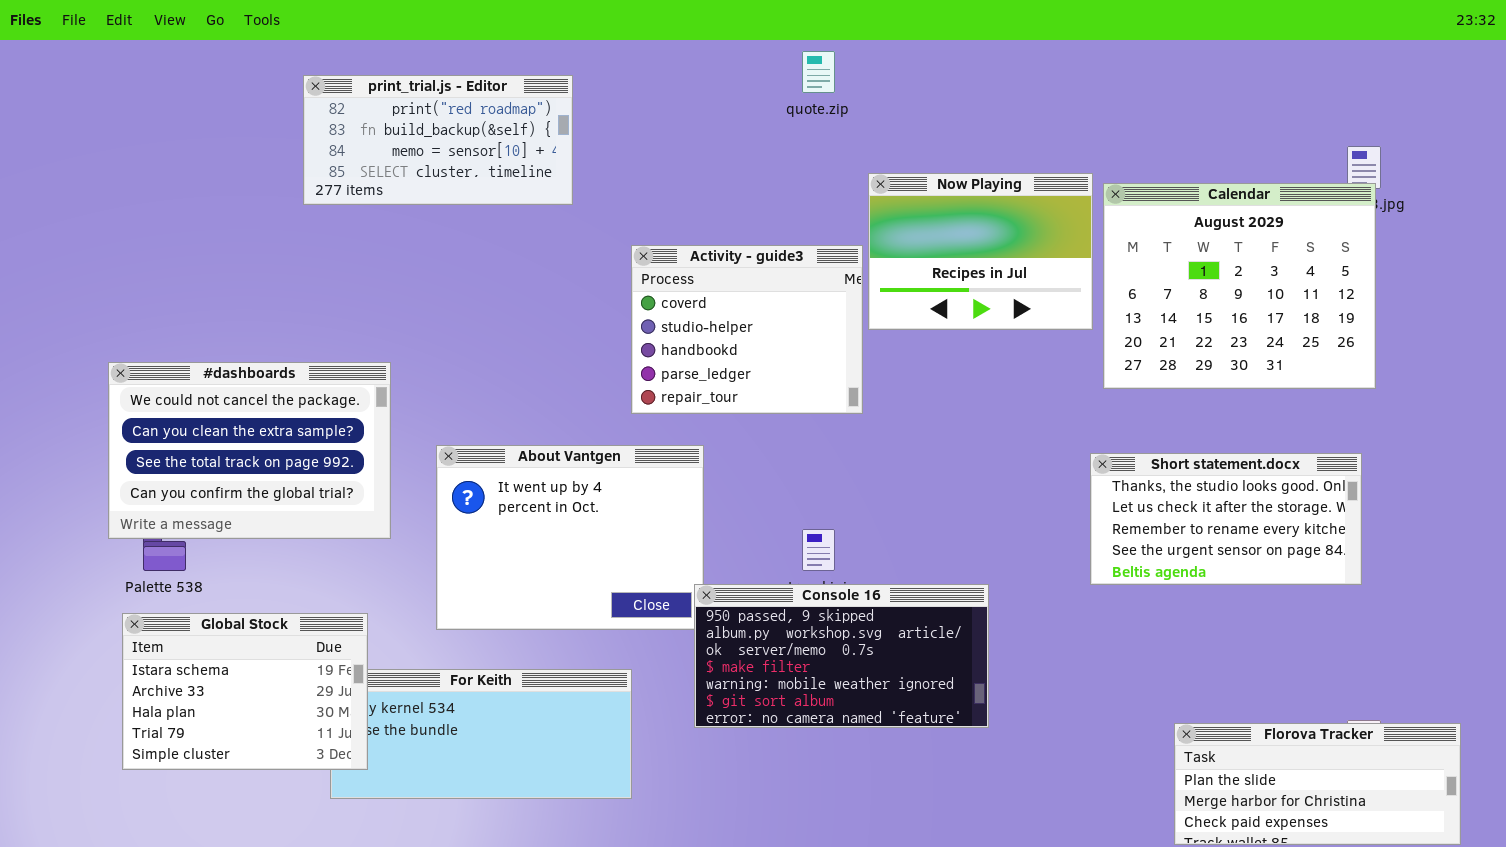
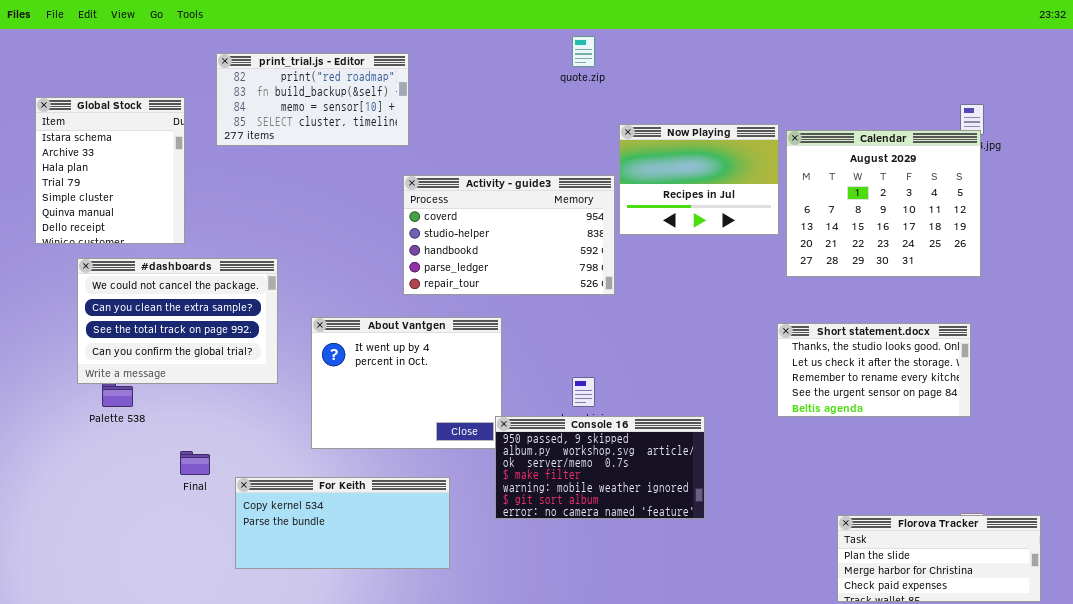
Activity - guide3: [631,245,863,414] -> [403,175,615,295], resized
Global Stock: [122,613,368,770] -> [35,97,185,244], moved, resized

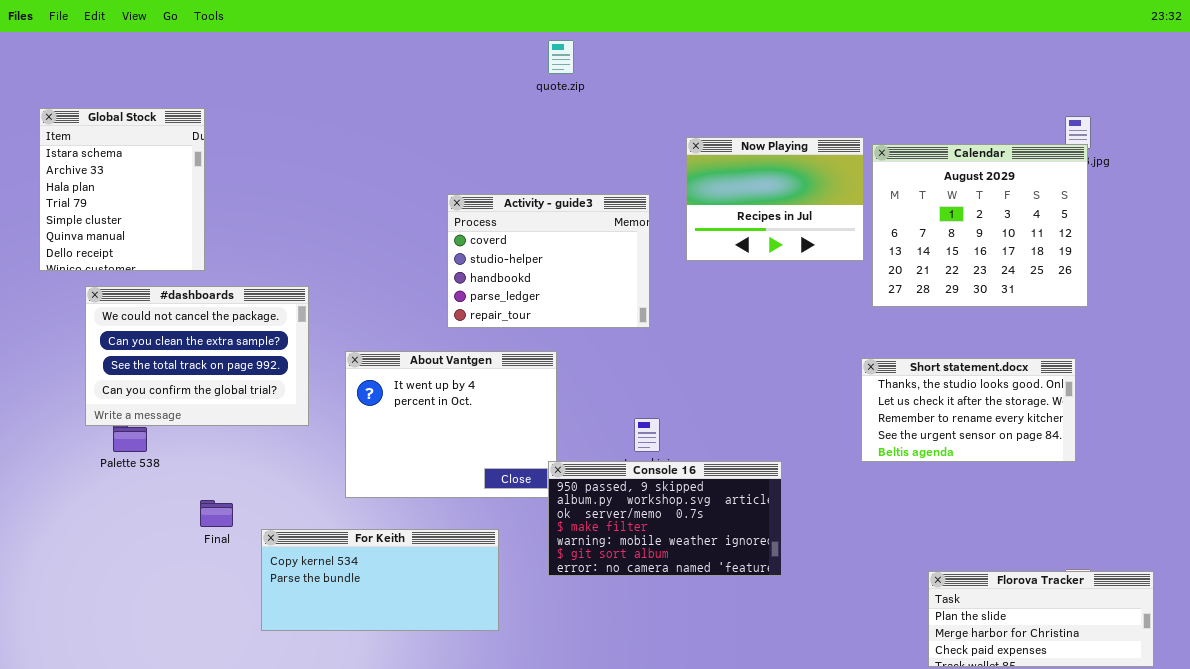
quote.zip: [572,36,595,67] -> [548,40,574,74], moved
print_trial.js - Editor: [216,53,409,146] -> none, closed
Activity - guide3: [403,175,615,295] -> [447,194,650,328], resized

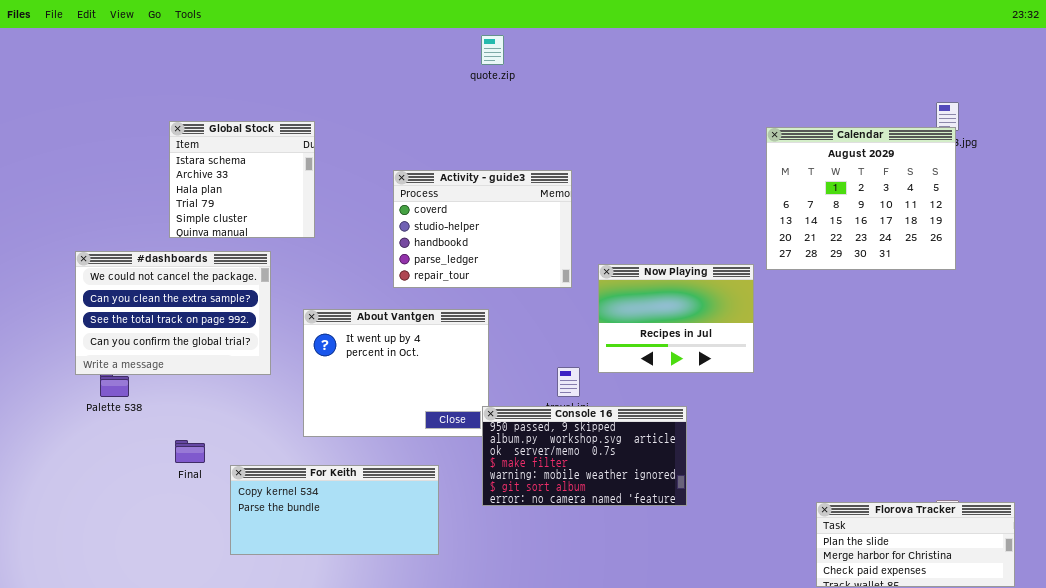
Global Stock: [39,108,205,271] -> [169,121,315,238], moved, resized
Now Playing: [686,137,864,261] -> [598,264,754,373], moved
Short statement.docx: [861,358,1076,462] -> none, closed

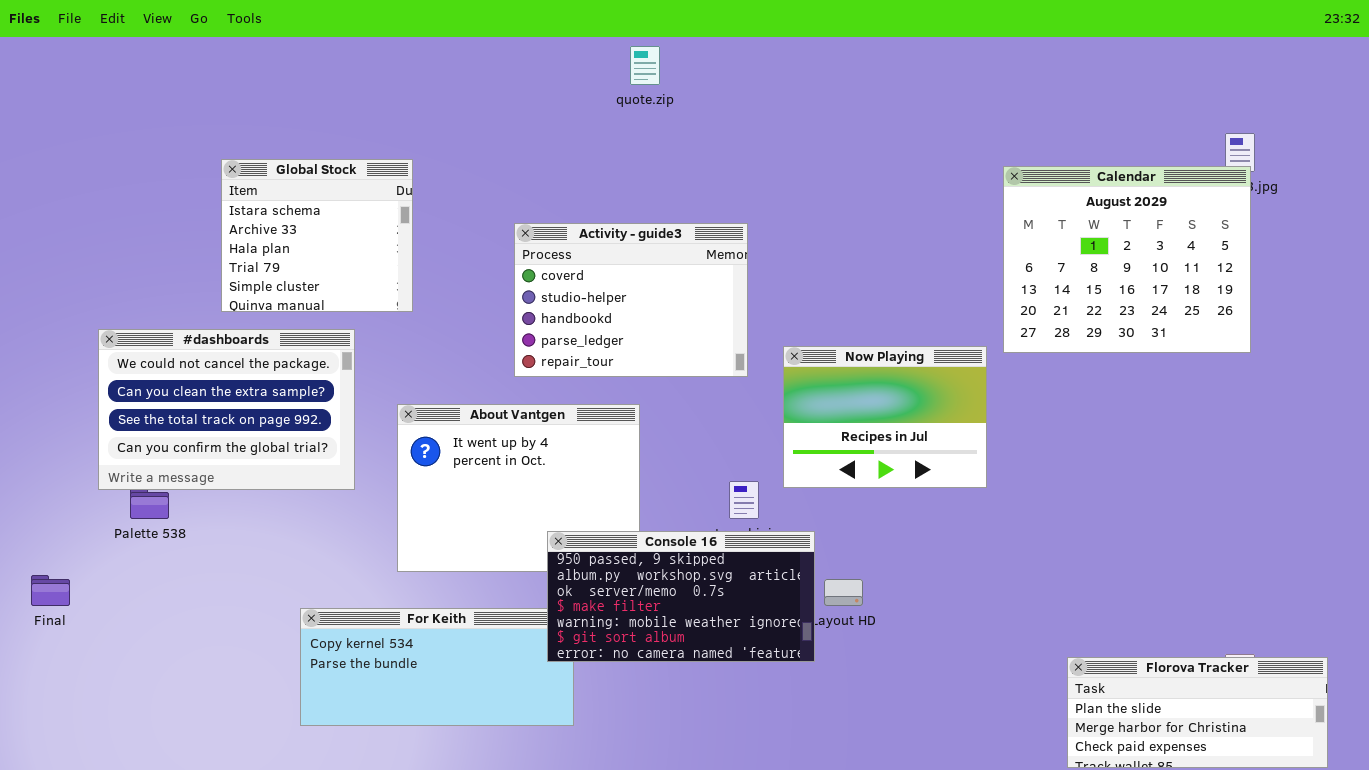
Console 16: [482,406,687,506] -> [547,531,815,662], moved
Final: [175,440,205,463] -> [31,575,70,606], moved

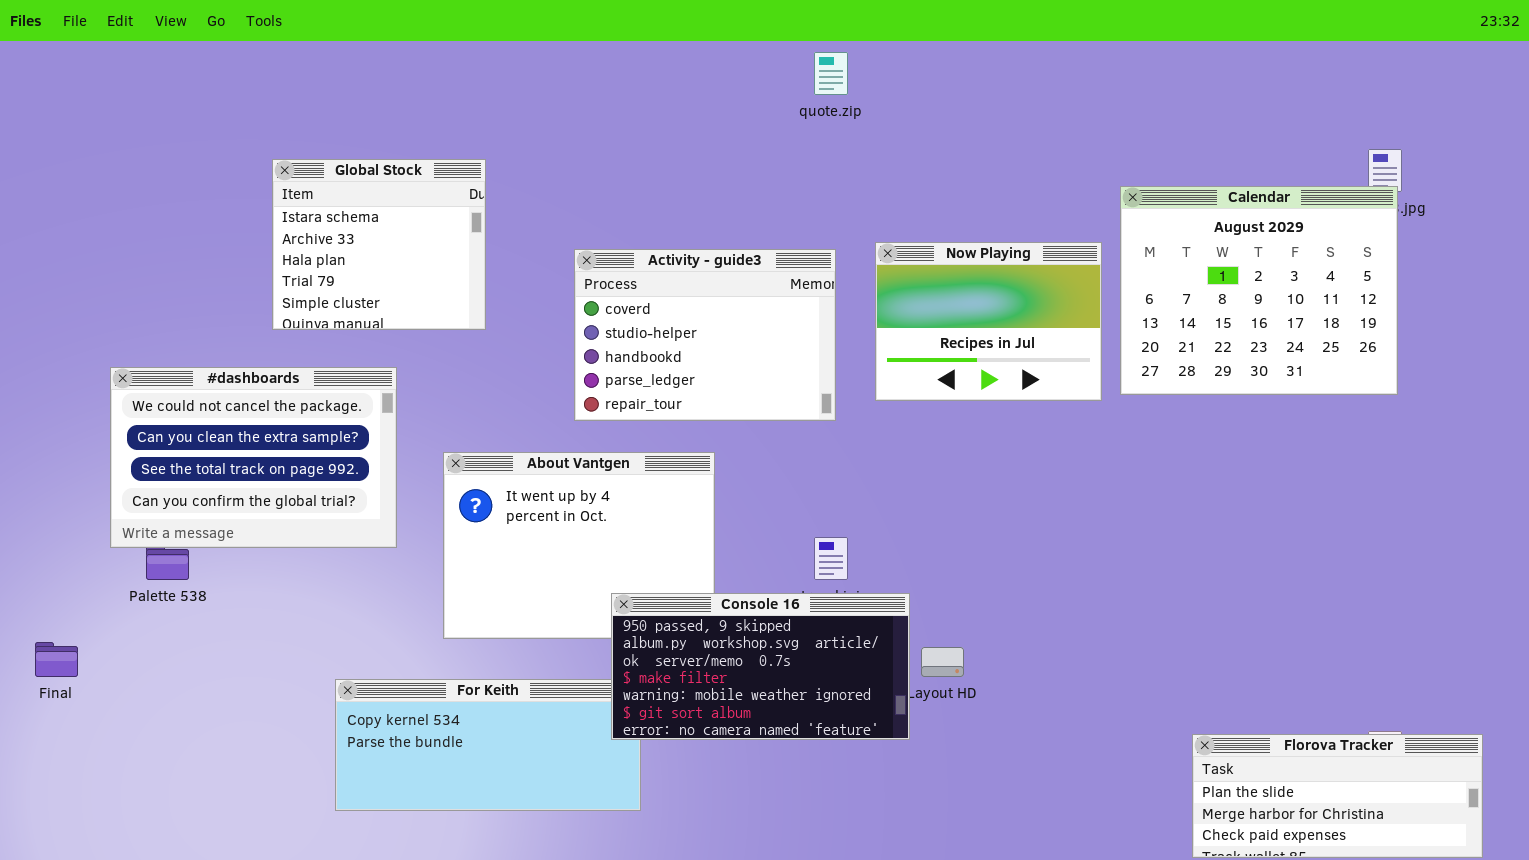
quote.zip: [630,46,660,85] -> [814,52,848,95], moved
Global Stock: [221,159,413,312] -> [272,159,486,330], moved
Now Playing: [783,346,987,488] -> [875,242,1102,401], moved

